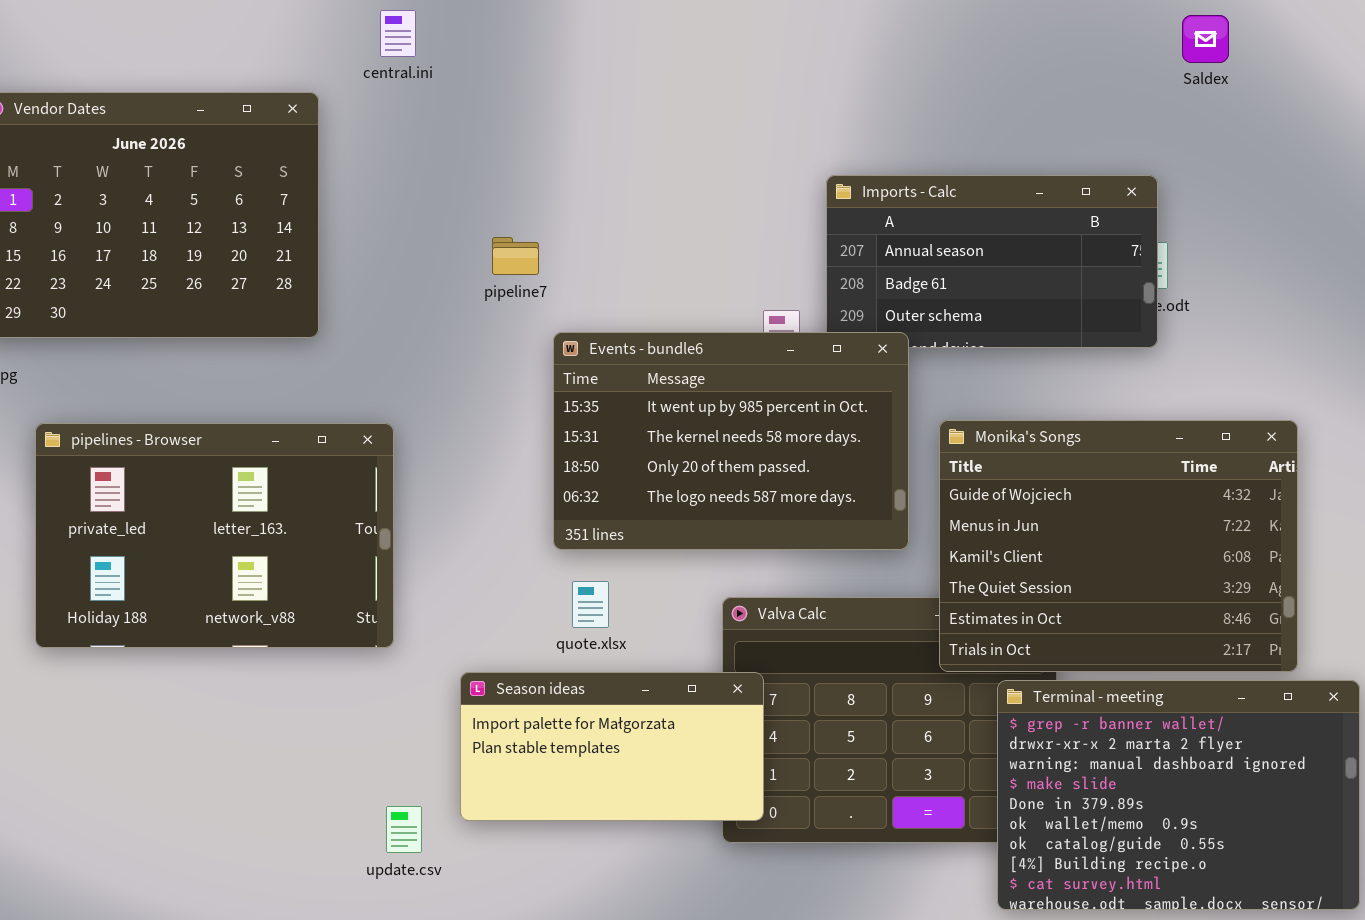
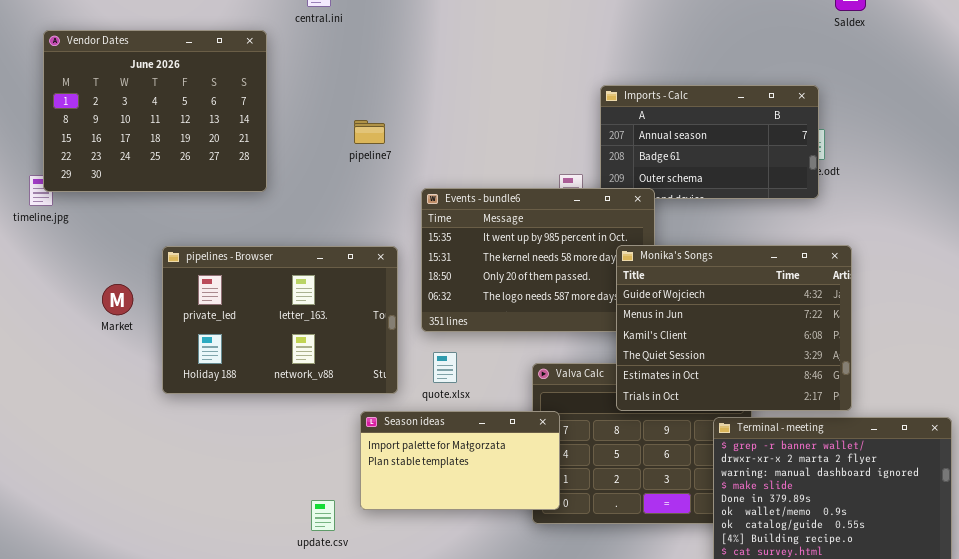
pipeline7: [492,237,539,275] -> [354,120,385,144], moved
Monika's Songs: [939,420,1298,672] -> [616,245,852,411], moved
pipelines - Browser: [35,423,394,648] -> [162,246,398,394], moved

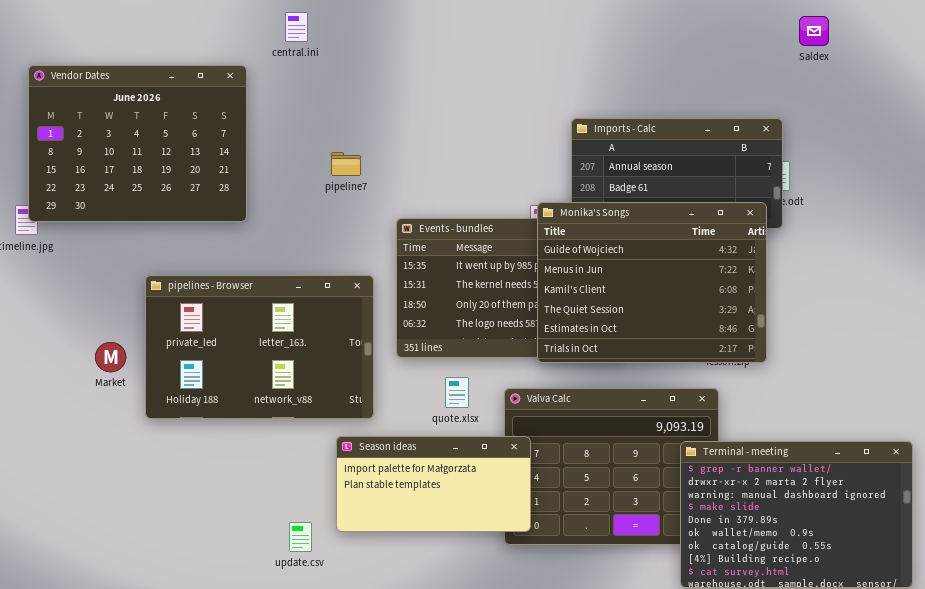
Monika's Songs: [616,245,852,411] -> [537,202,767,363], moved
Market: [102,284,133,315] -> [95,342,126,372], moved
quote.xlsx: [433,352,457,383] -> [445,377,469,408], moved

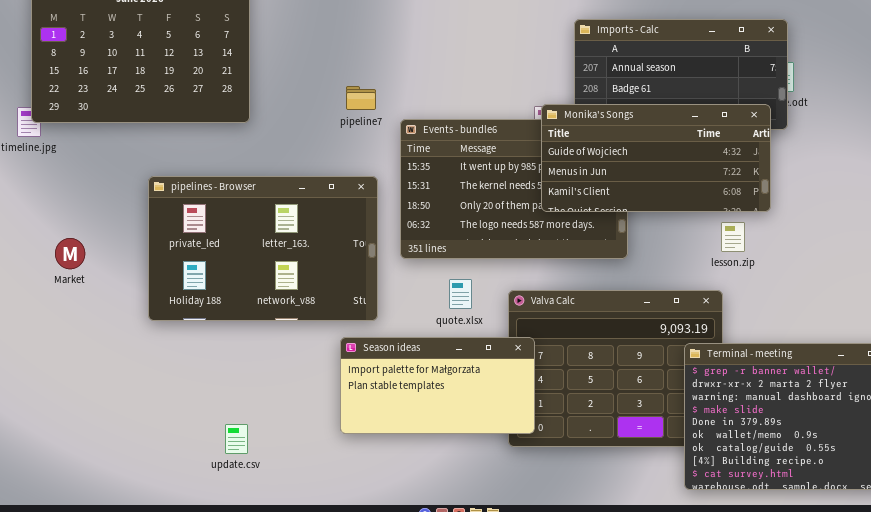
pipeline7: [331,152,361,176] -> [346,86,376,110], moved
Monika's Songs: [537,202,767,363] -> [541,104,771,212], resized
Market: [95,342,126,372] -> [55,238,85,269], moved
update.csv: [289,522,312,552] -> [225,424,248,454], moved

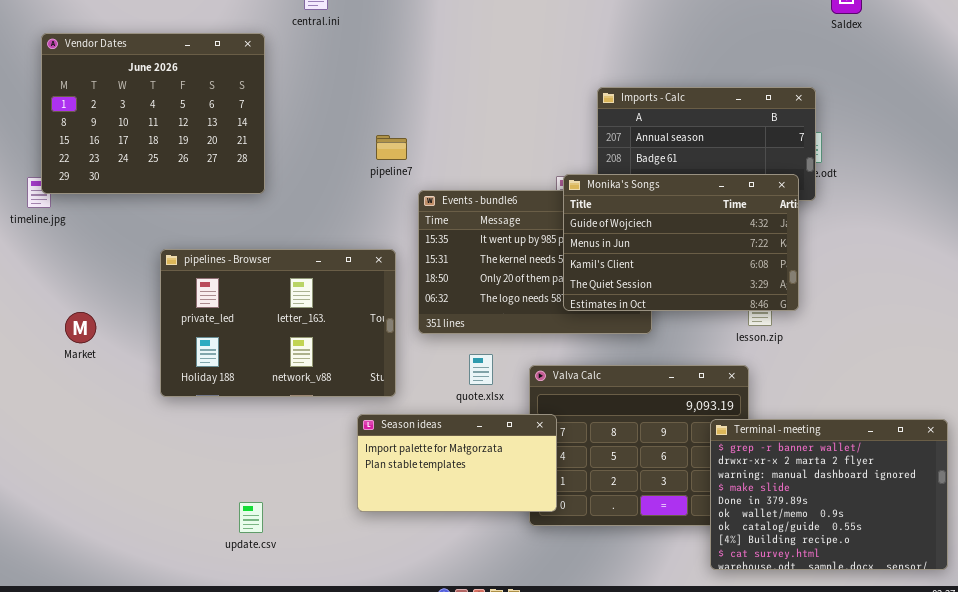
pipeline7: [346,86,376,110] -> [376,135,407,160], moved
Monika's Songs: [541,104,771,212] -> [563,174,799,311], resized

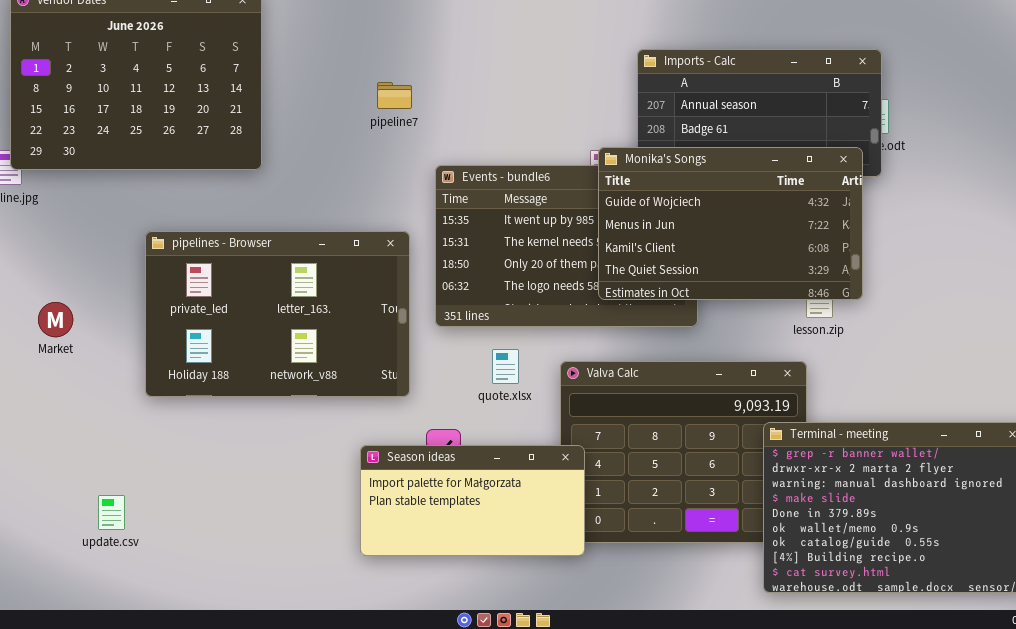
pipeline7: [376,135,407,160] -> [377,82,412,109], moved
Season ideas: [357,414,557,512] -> [360,445,585,556], moved
update.csv: [239,502,263,533] -> [98,495,125,530], moved

